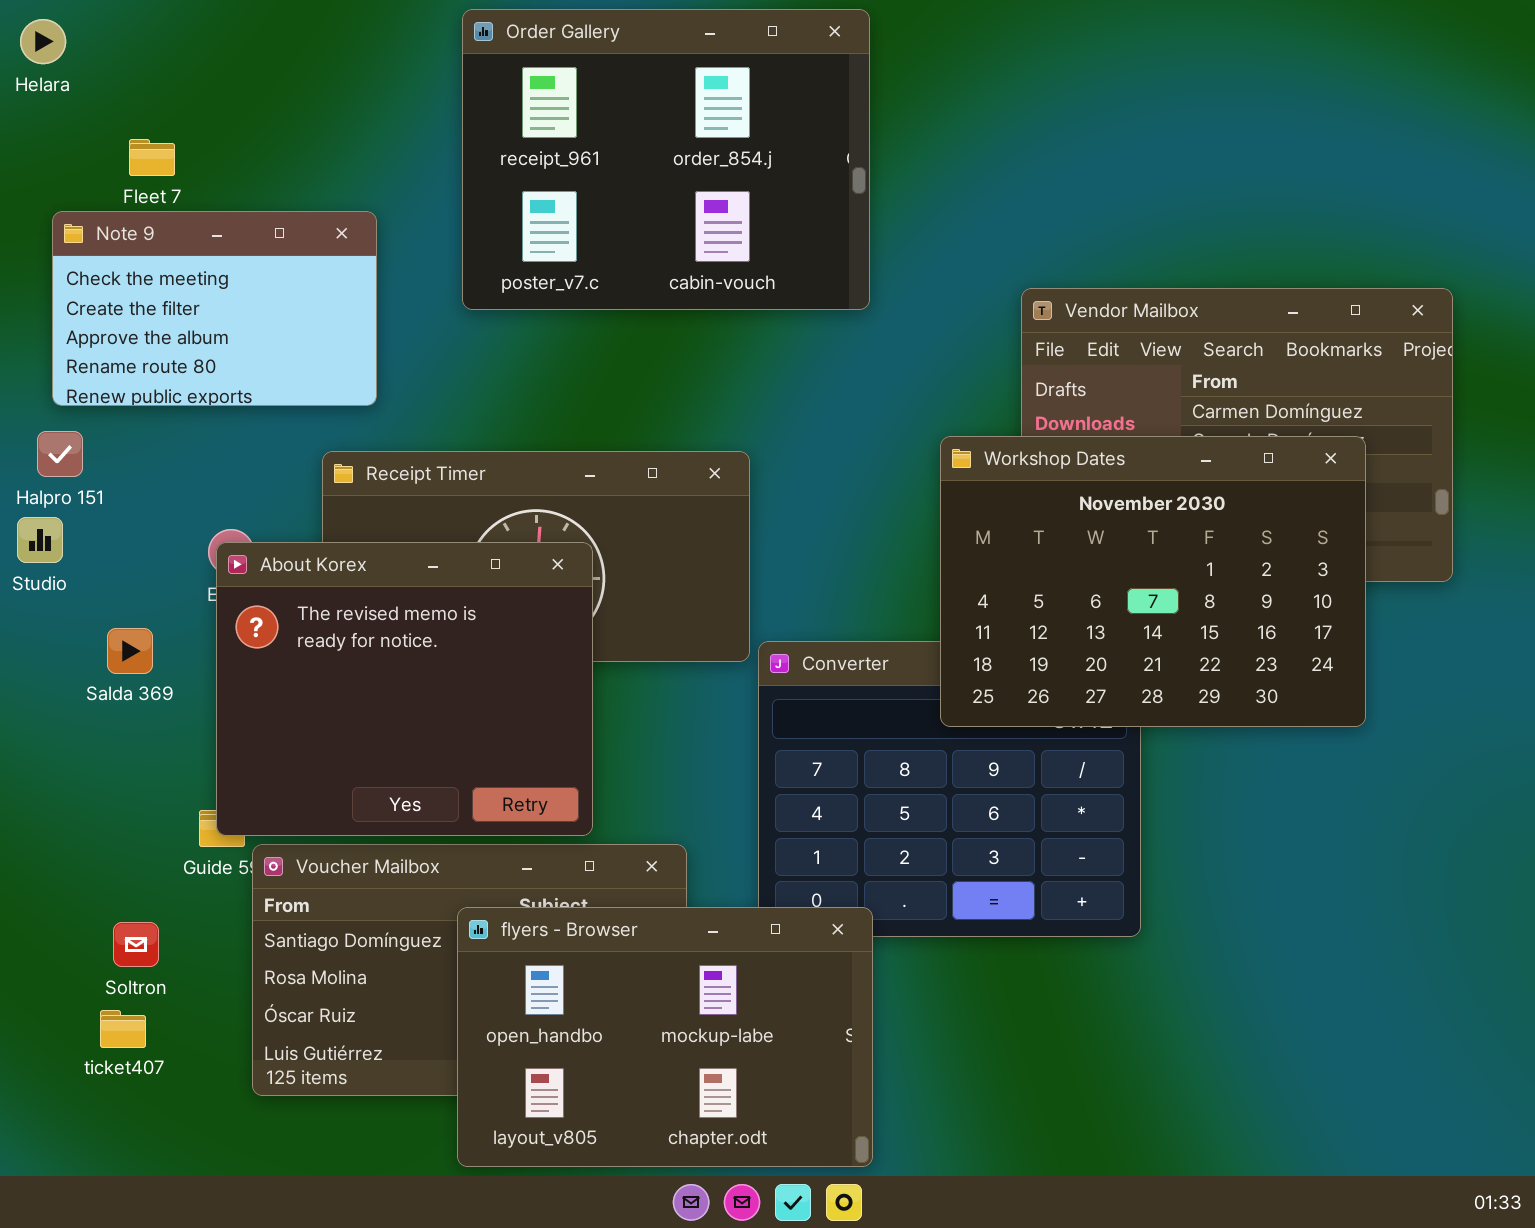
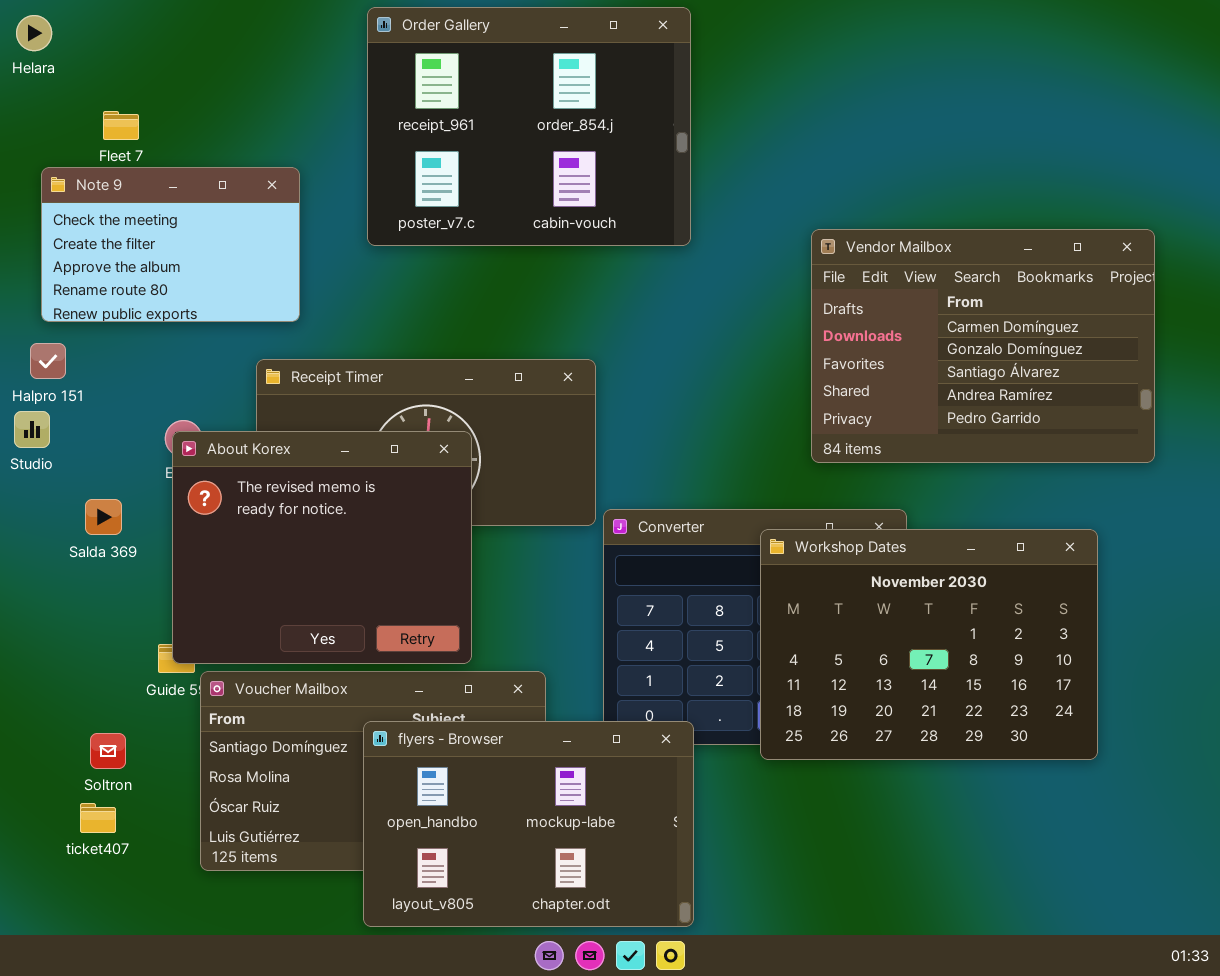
Workshop Dates: [940,436,1366,727] -> [760,529,1098,760], moved

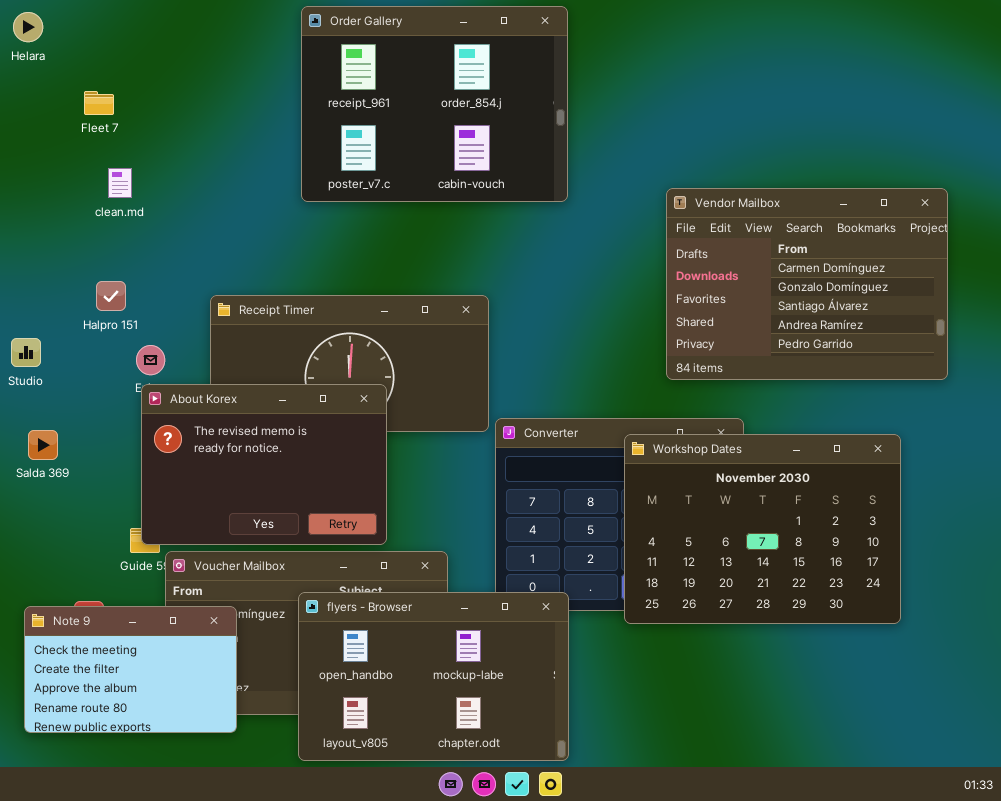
Note 9: [41,167,300,322] -> [24,606,237,733], moved
Halpro 151: [30,343,66,379] -> [96,281,126,311], moved
About Korex: [172,431,472,664] -> [141,384,387,545], resized
Salda 369: [85,499,122,535] -> [28,430,58,460], moved

